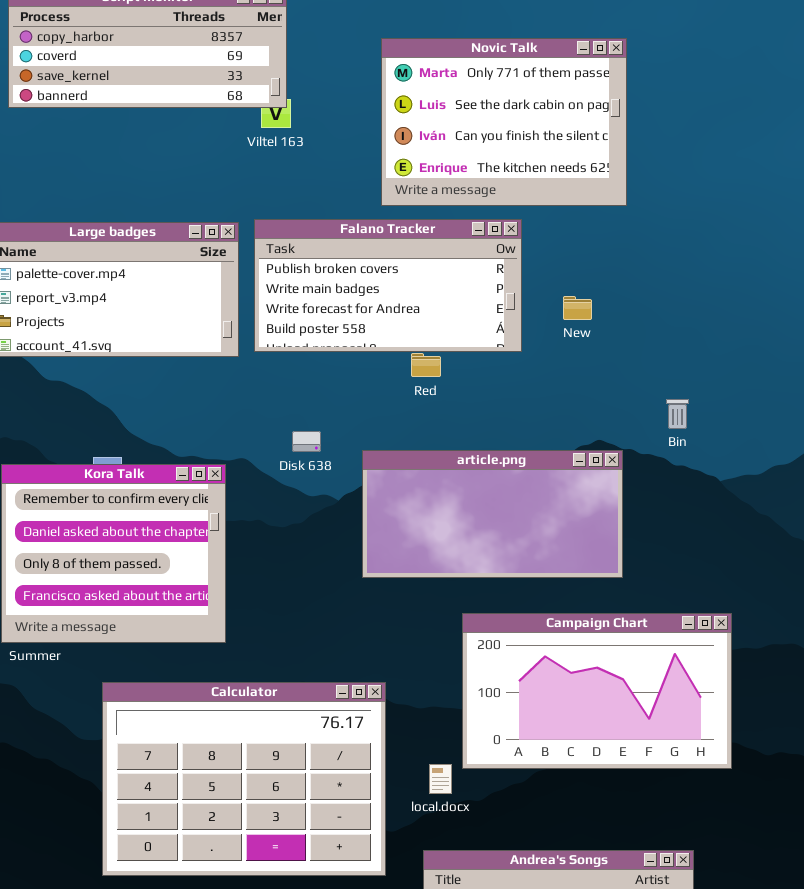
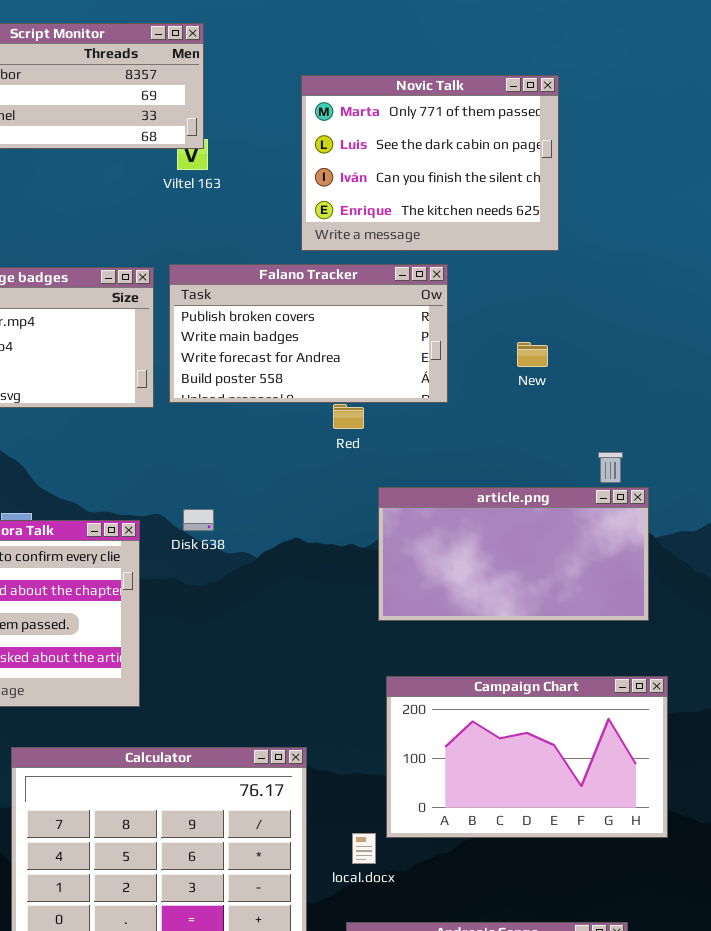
New: [563,296,592,320] -> [517,342,548,367], moved
Disk 638: [292,431,321,452] -> [183,509,214,531], moved
article.png: [362,450,623,578] -> [378,487,649,621], moved

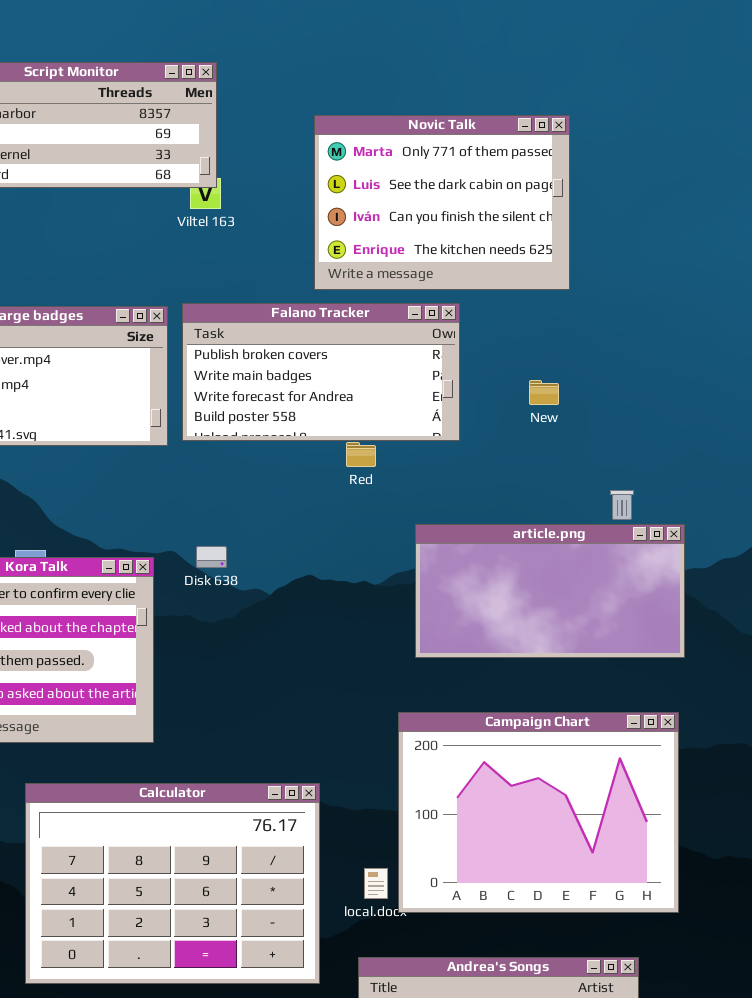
article.png: [378,487,649,621] -> [415,524,685,658], moved
Campaign Chart: [386,676,668,838] -> [398,712,679,913], resized

